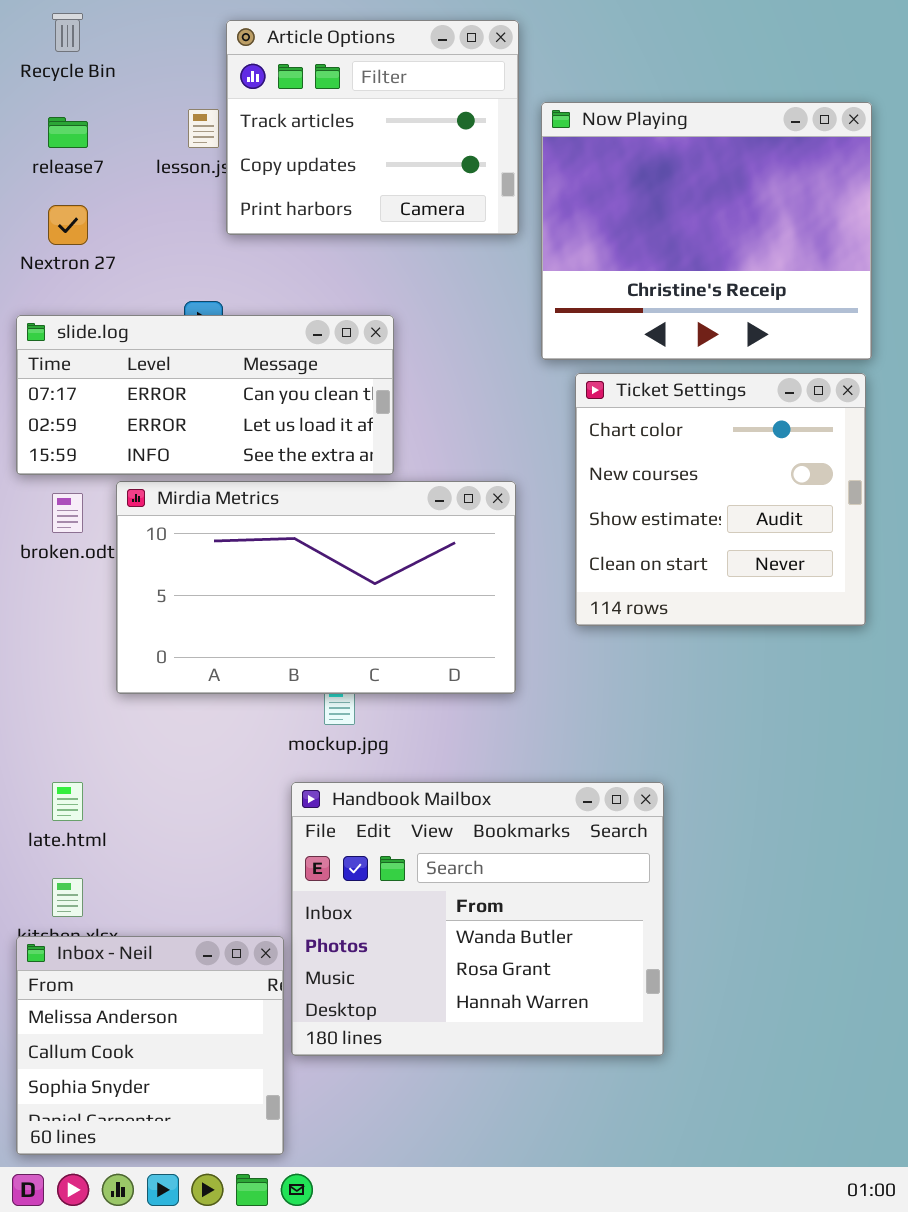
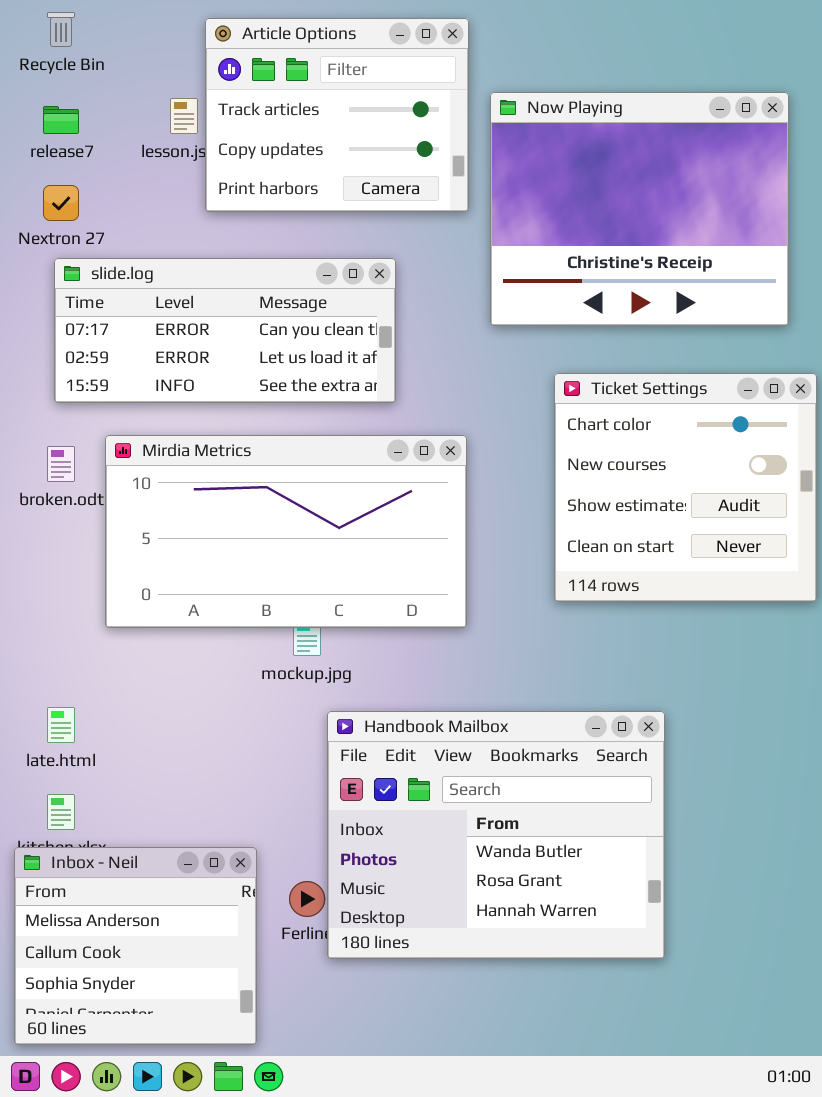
slide.log: [16,315,394,475] -> [54,258,396,403], moved
Ticket Settings: [575,373,866,626] -> [554,373,817,602], moved
Handbook Mailbox: [291,782,664,1056] -> [327,711,665,959], moved

